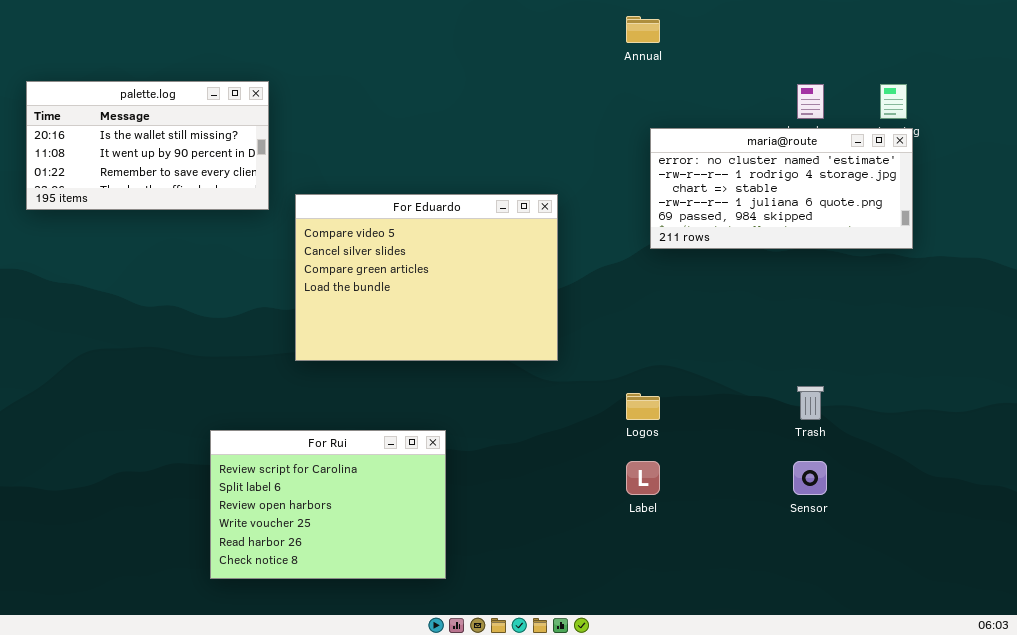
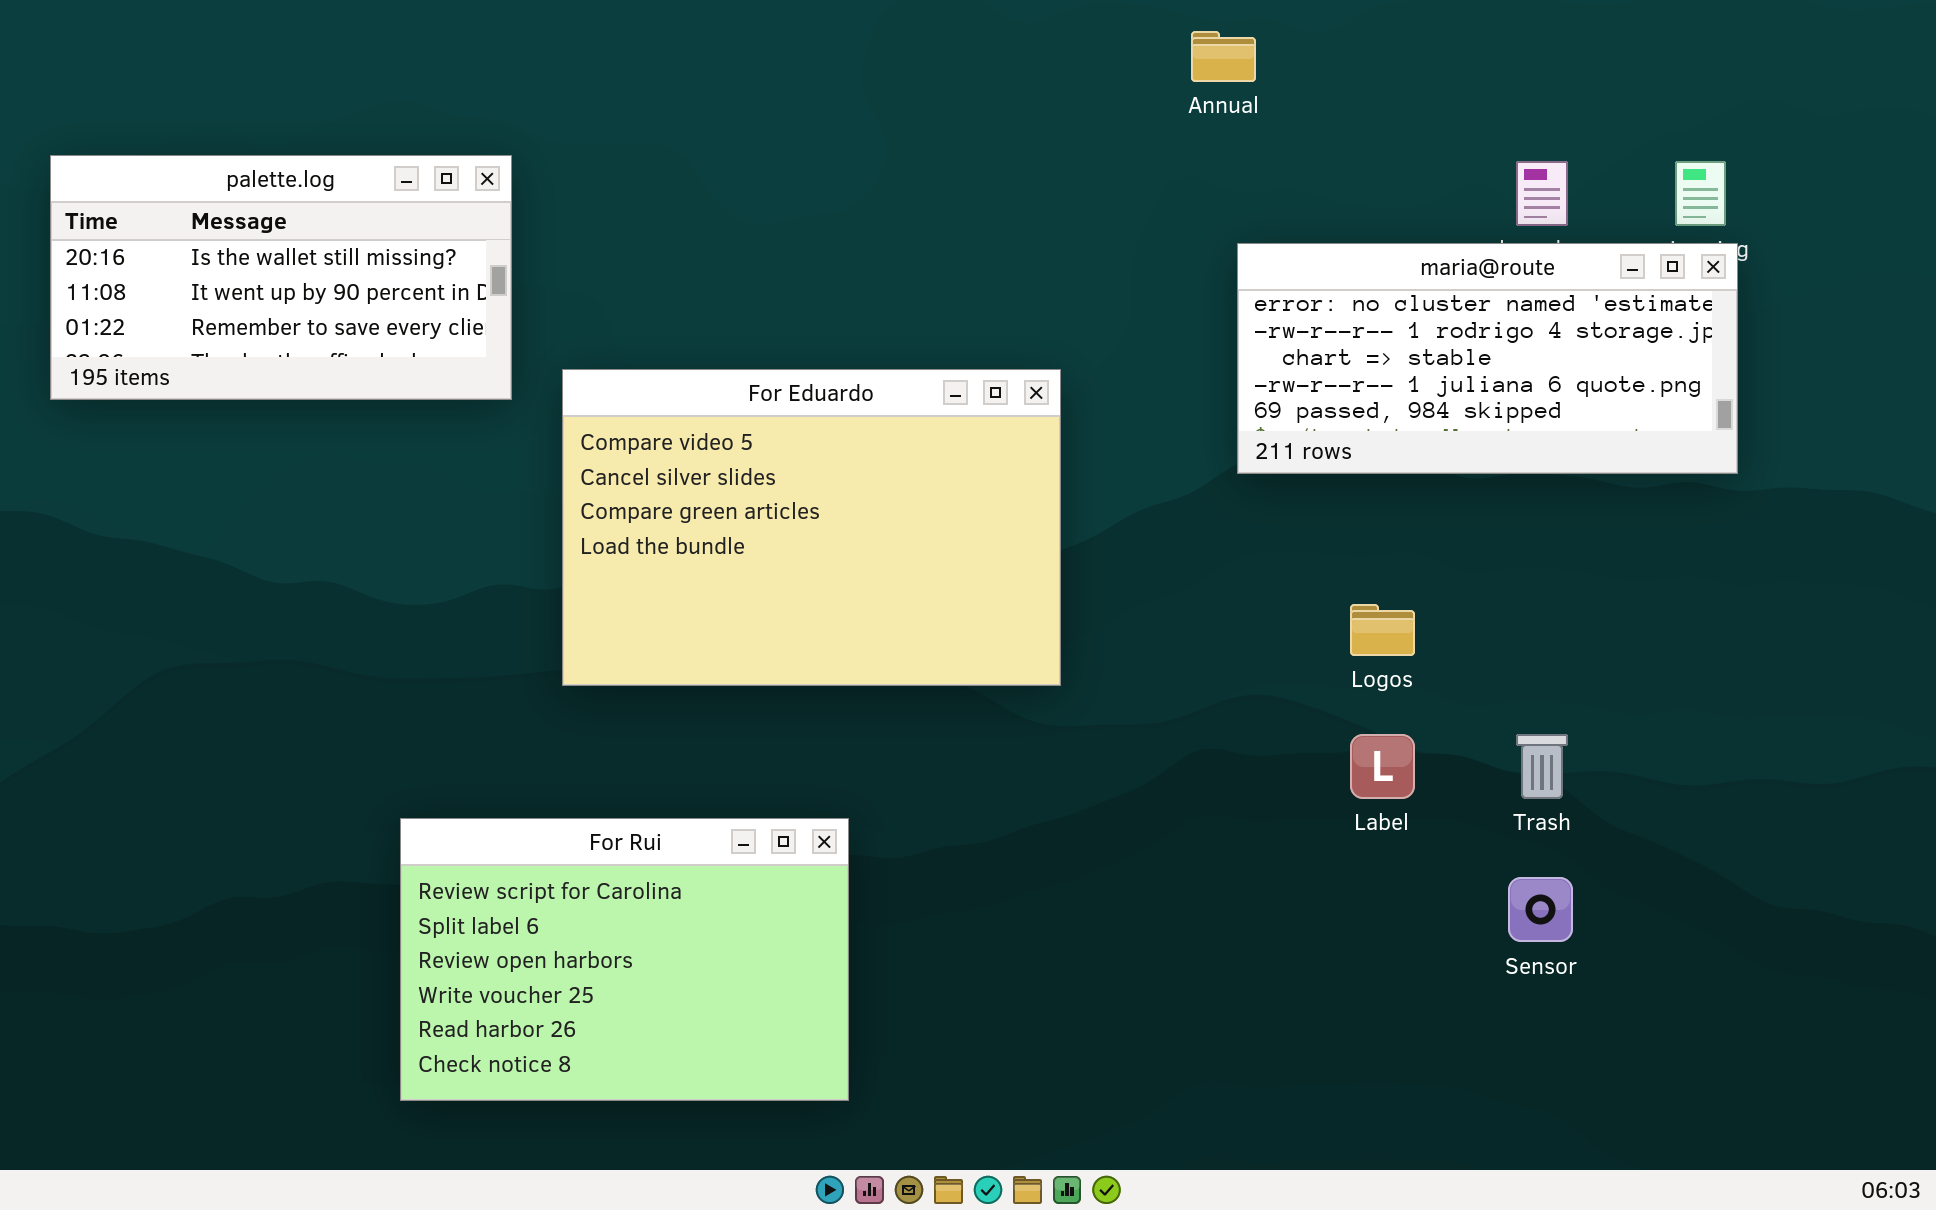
Logos: [626,393,660,420] -> [1350,604,1415,656], moved
Label: [626,461,660,495] -> [1350,734,1415,799], moved

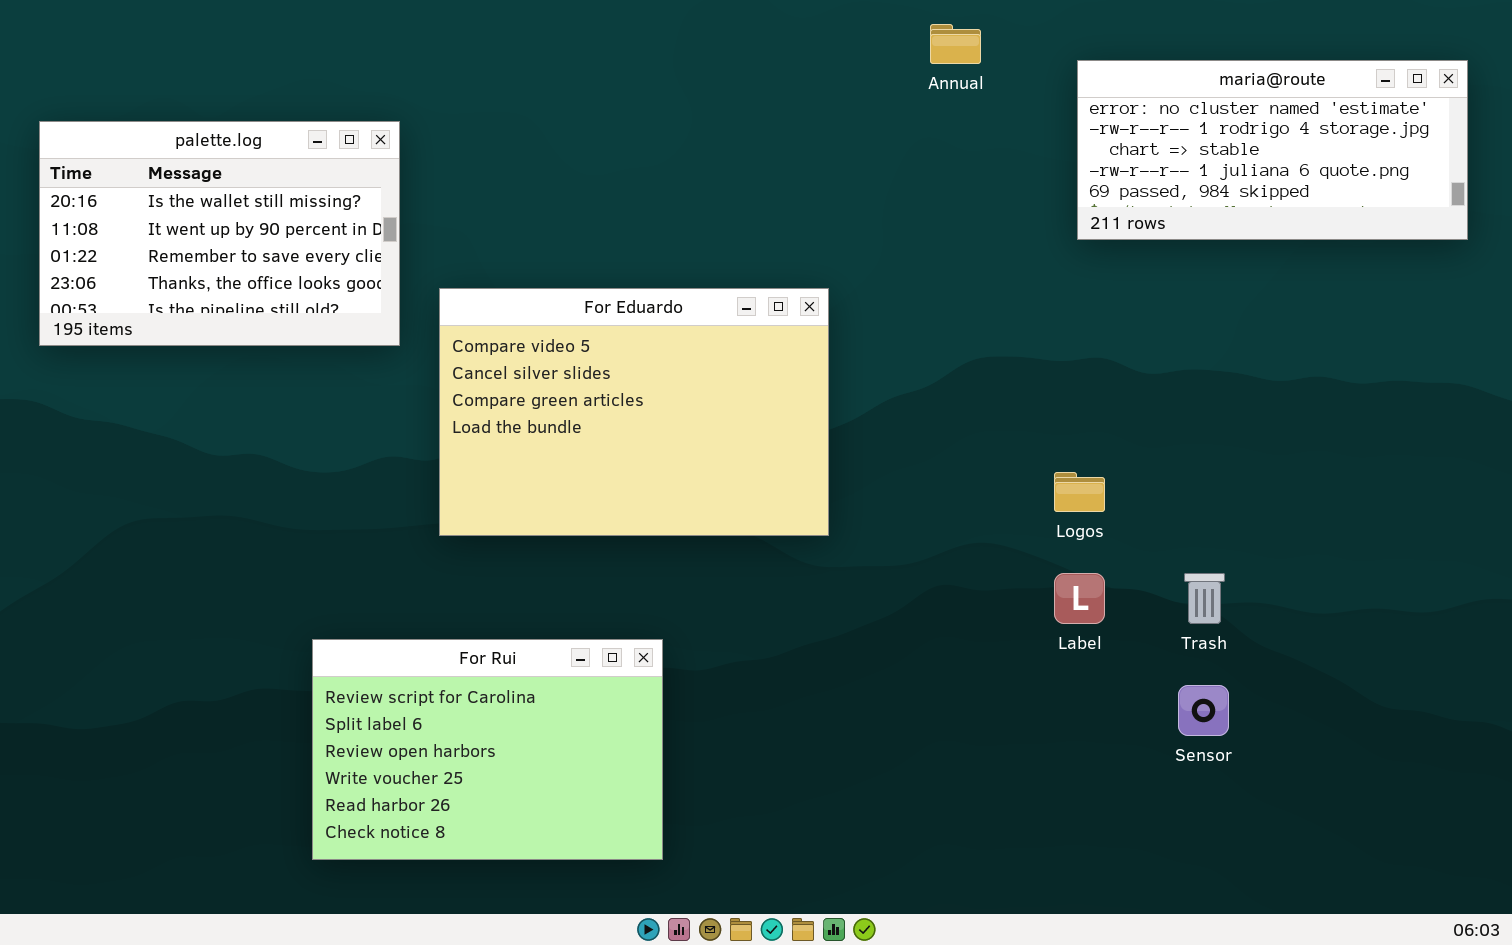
palette.log: [50,155,512,400] -> [39,121,400,346], resized
maria@route: [1237,243,1738,474] -> [1077,60,1468,240], moved

